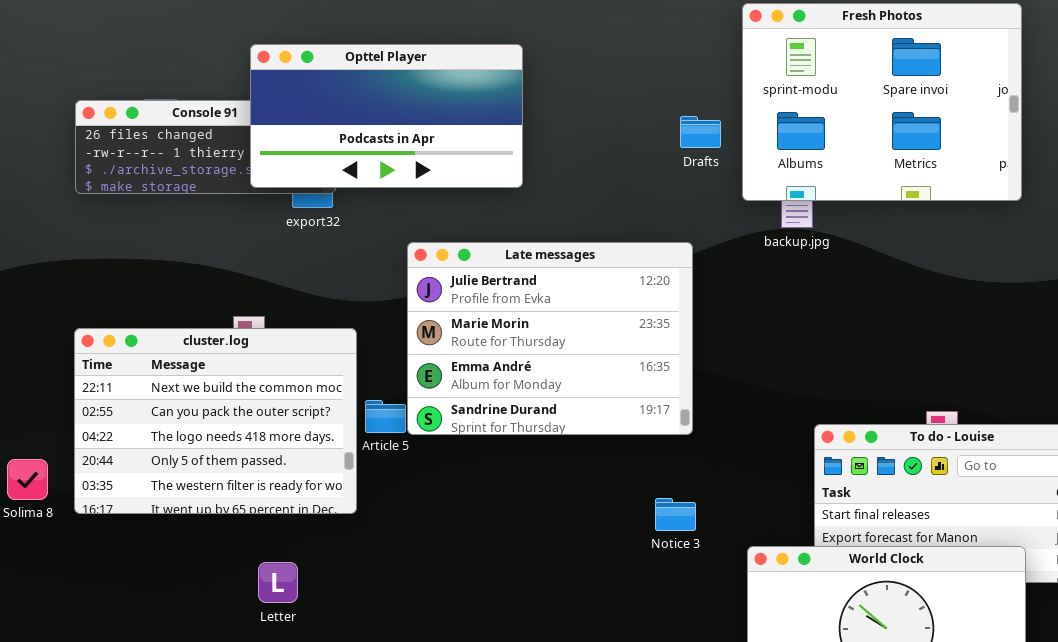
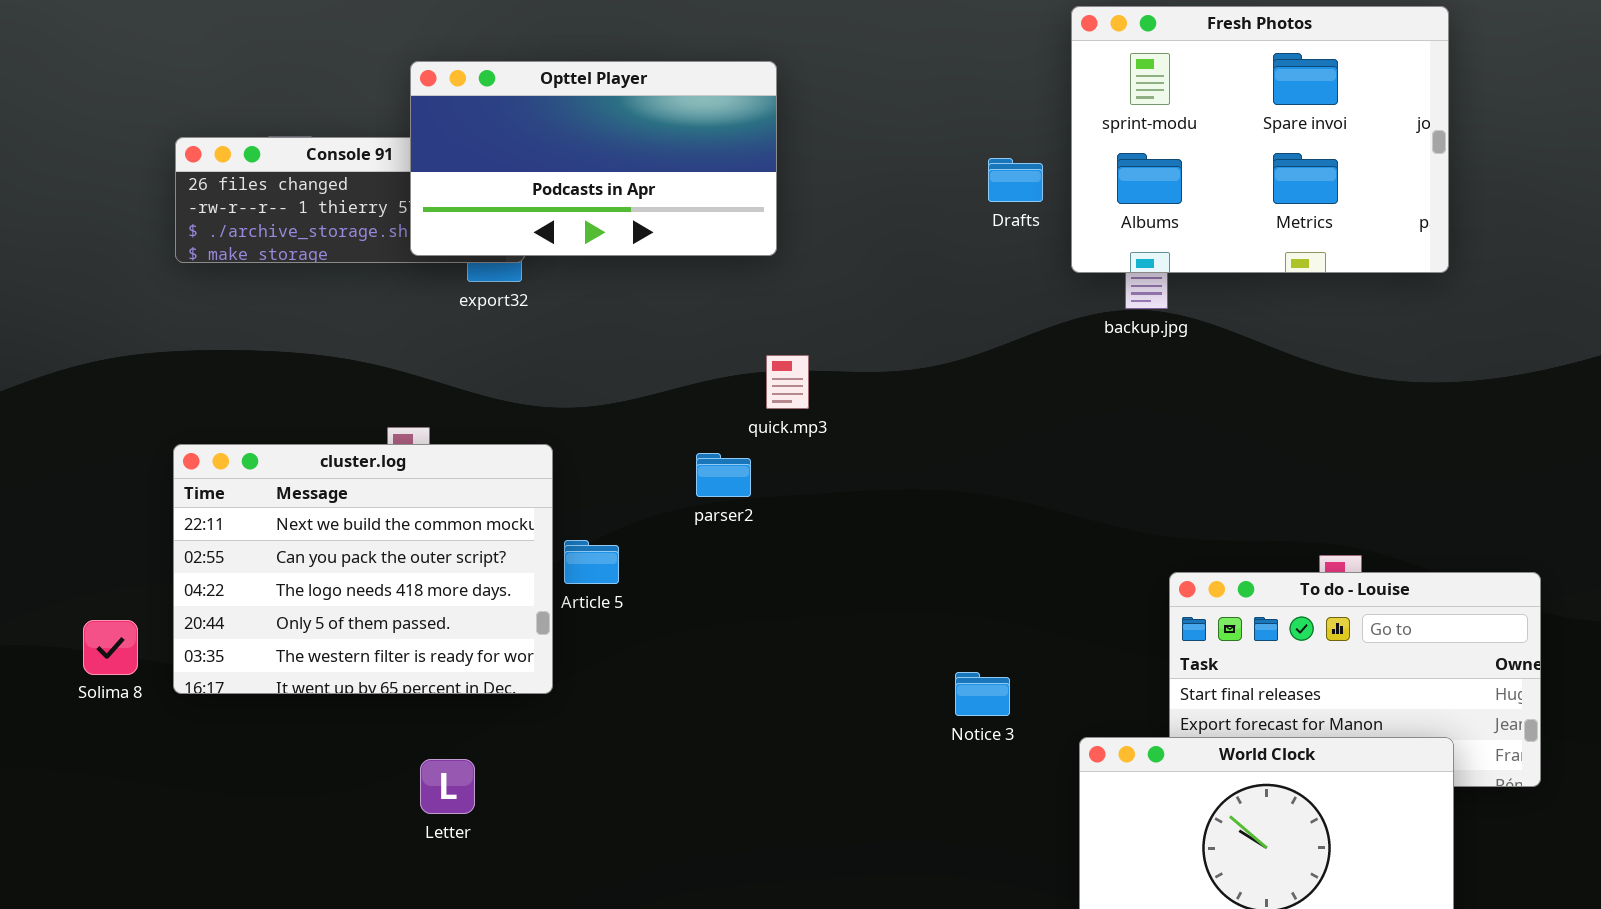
Late messages: [407,242,693,435] -> none, closed

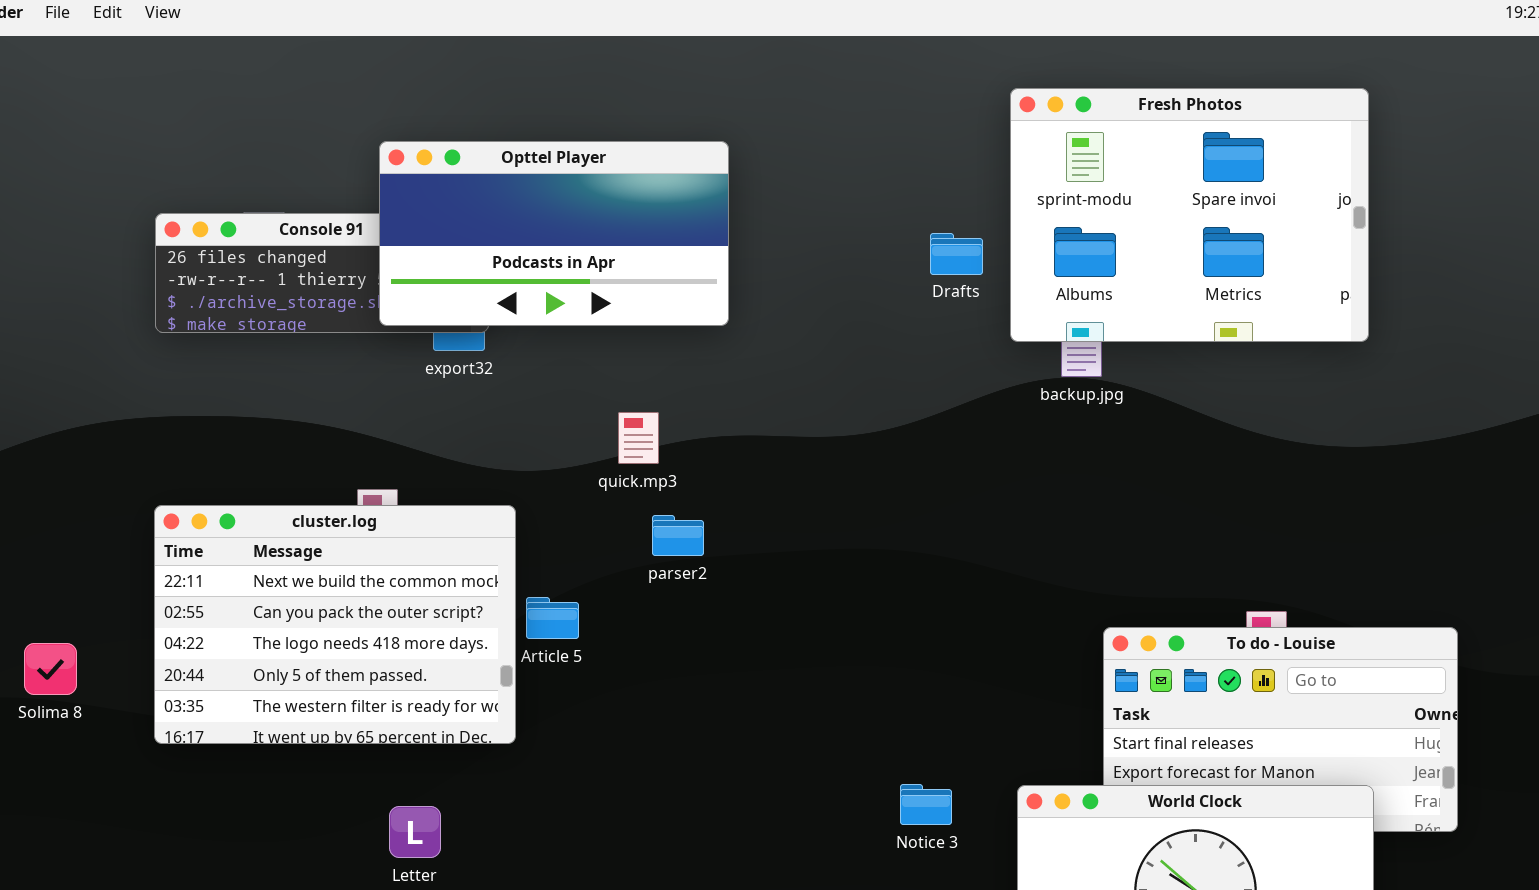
quick.mp3: [766,355,809,409] -> [618,412,659,464], moved
Solima 8: [83,620,138,675] -> [24,643,77,695], moved
Notice 3: [955,672,1010,716] -> [900,784,952,825], moved

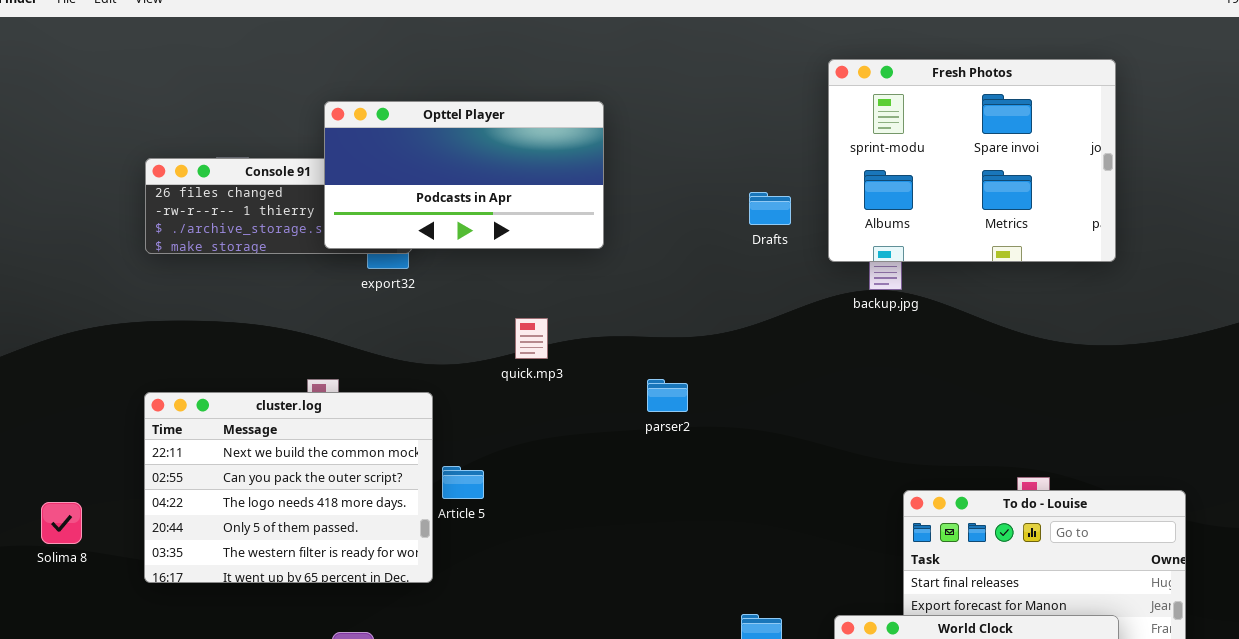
Drafts: [930,233,983,275] -> [749,192,791,225], moved
parser2: [652,515,704,556] -> [647,379,688,412], moved

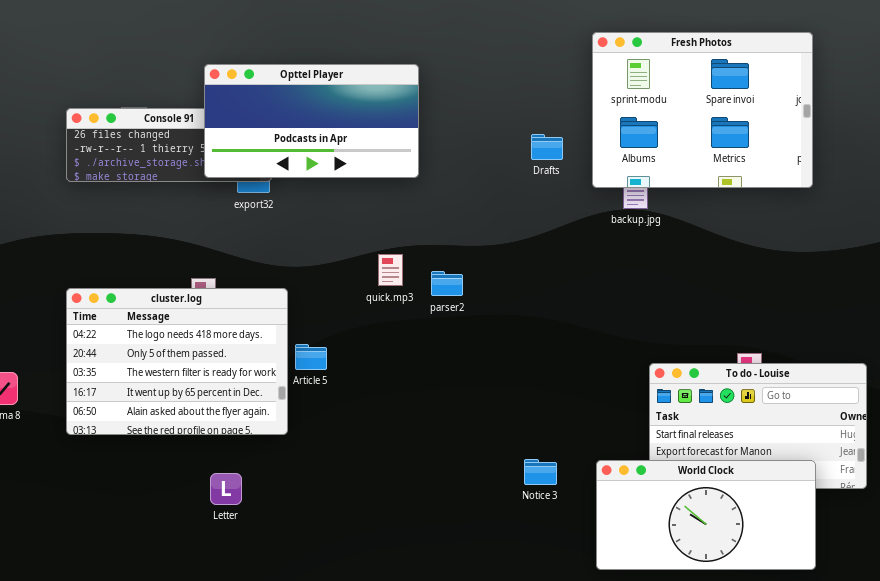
quick.mp3: [515,318,548,359] -> [378,254,403,286], moved
parser2: [647,379,688,412] -> [431,271,463,296], moved
cluster.log: [144,392,433,583] -> [66,288,288,435], scrolled down 2 rows

